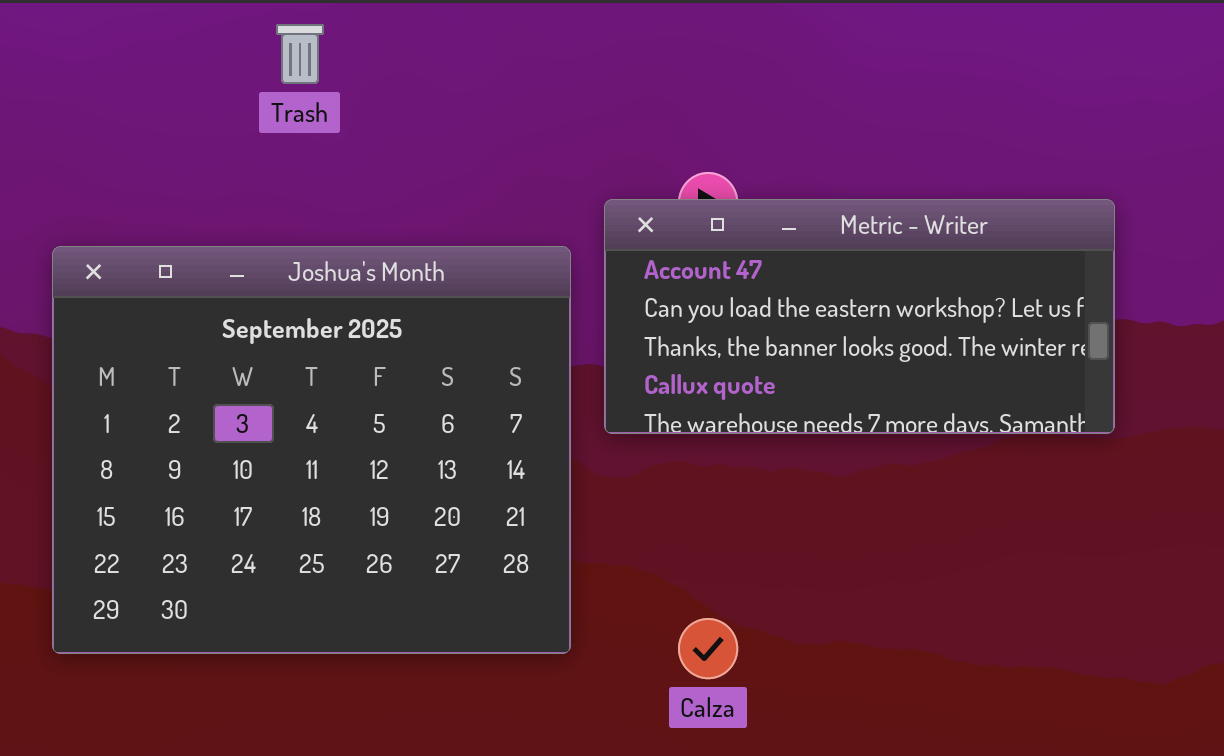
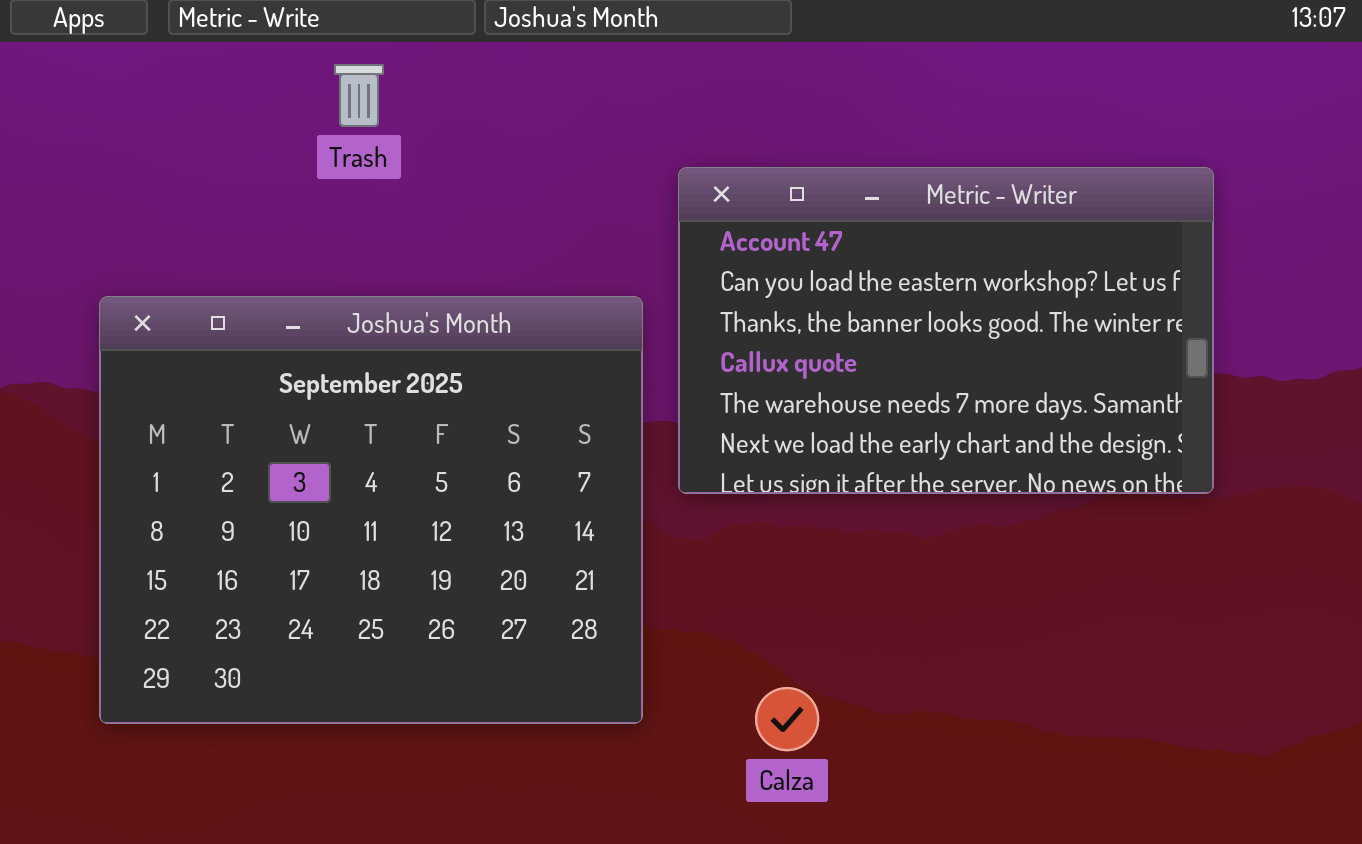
Metric - Writer: [604,199,1115,434] -> [678,167,1214,494], resized

